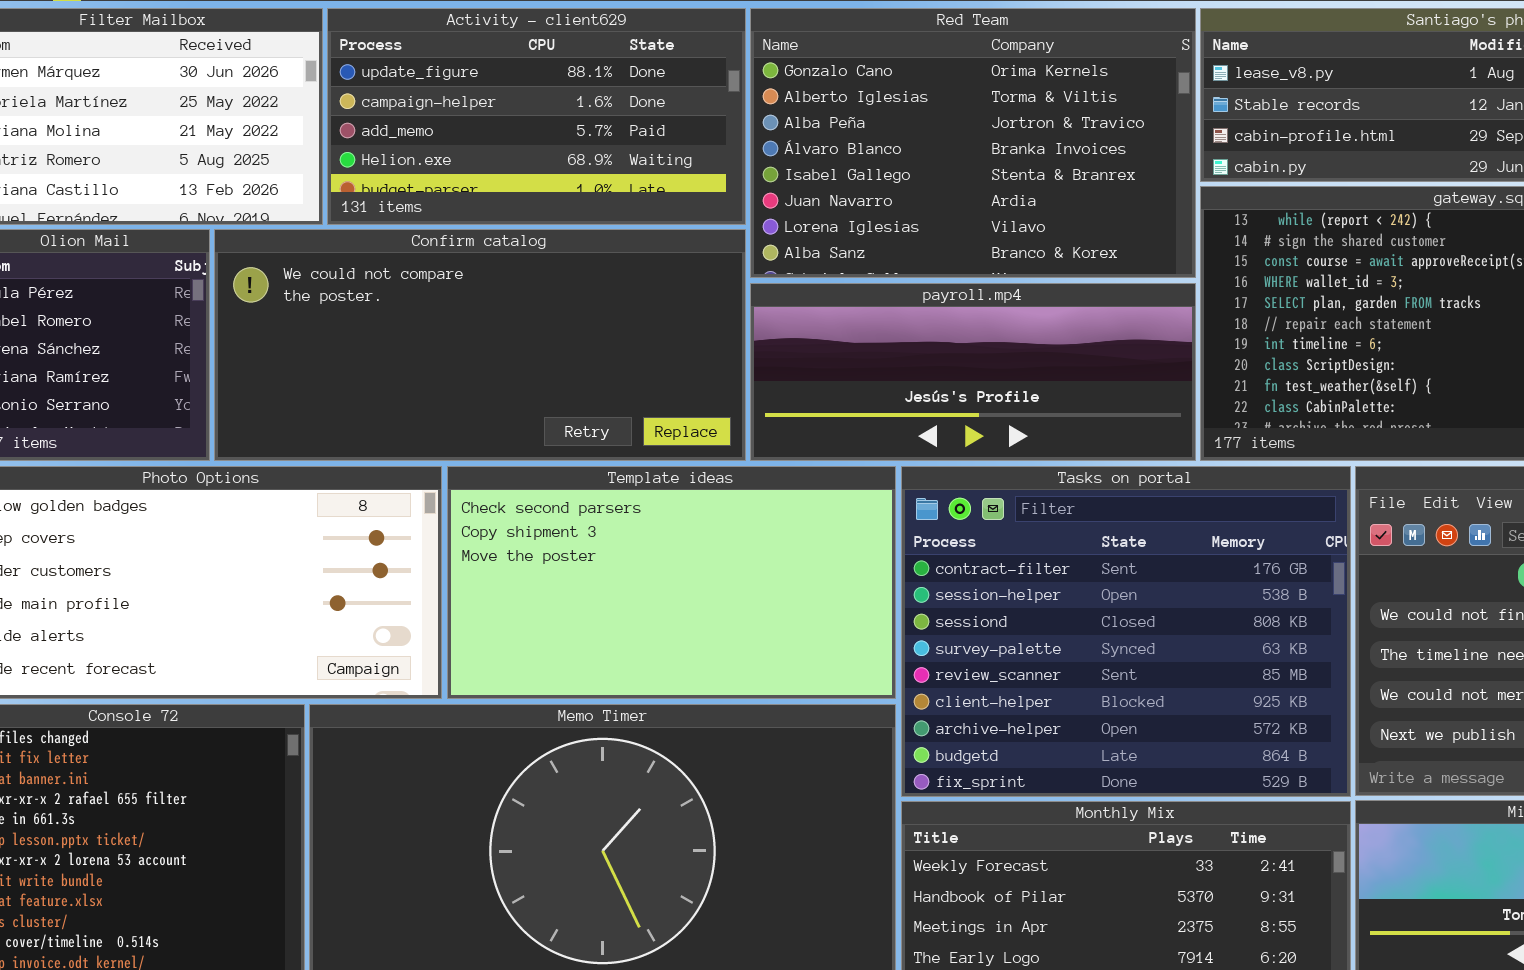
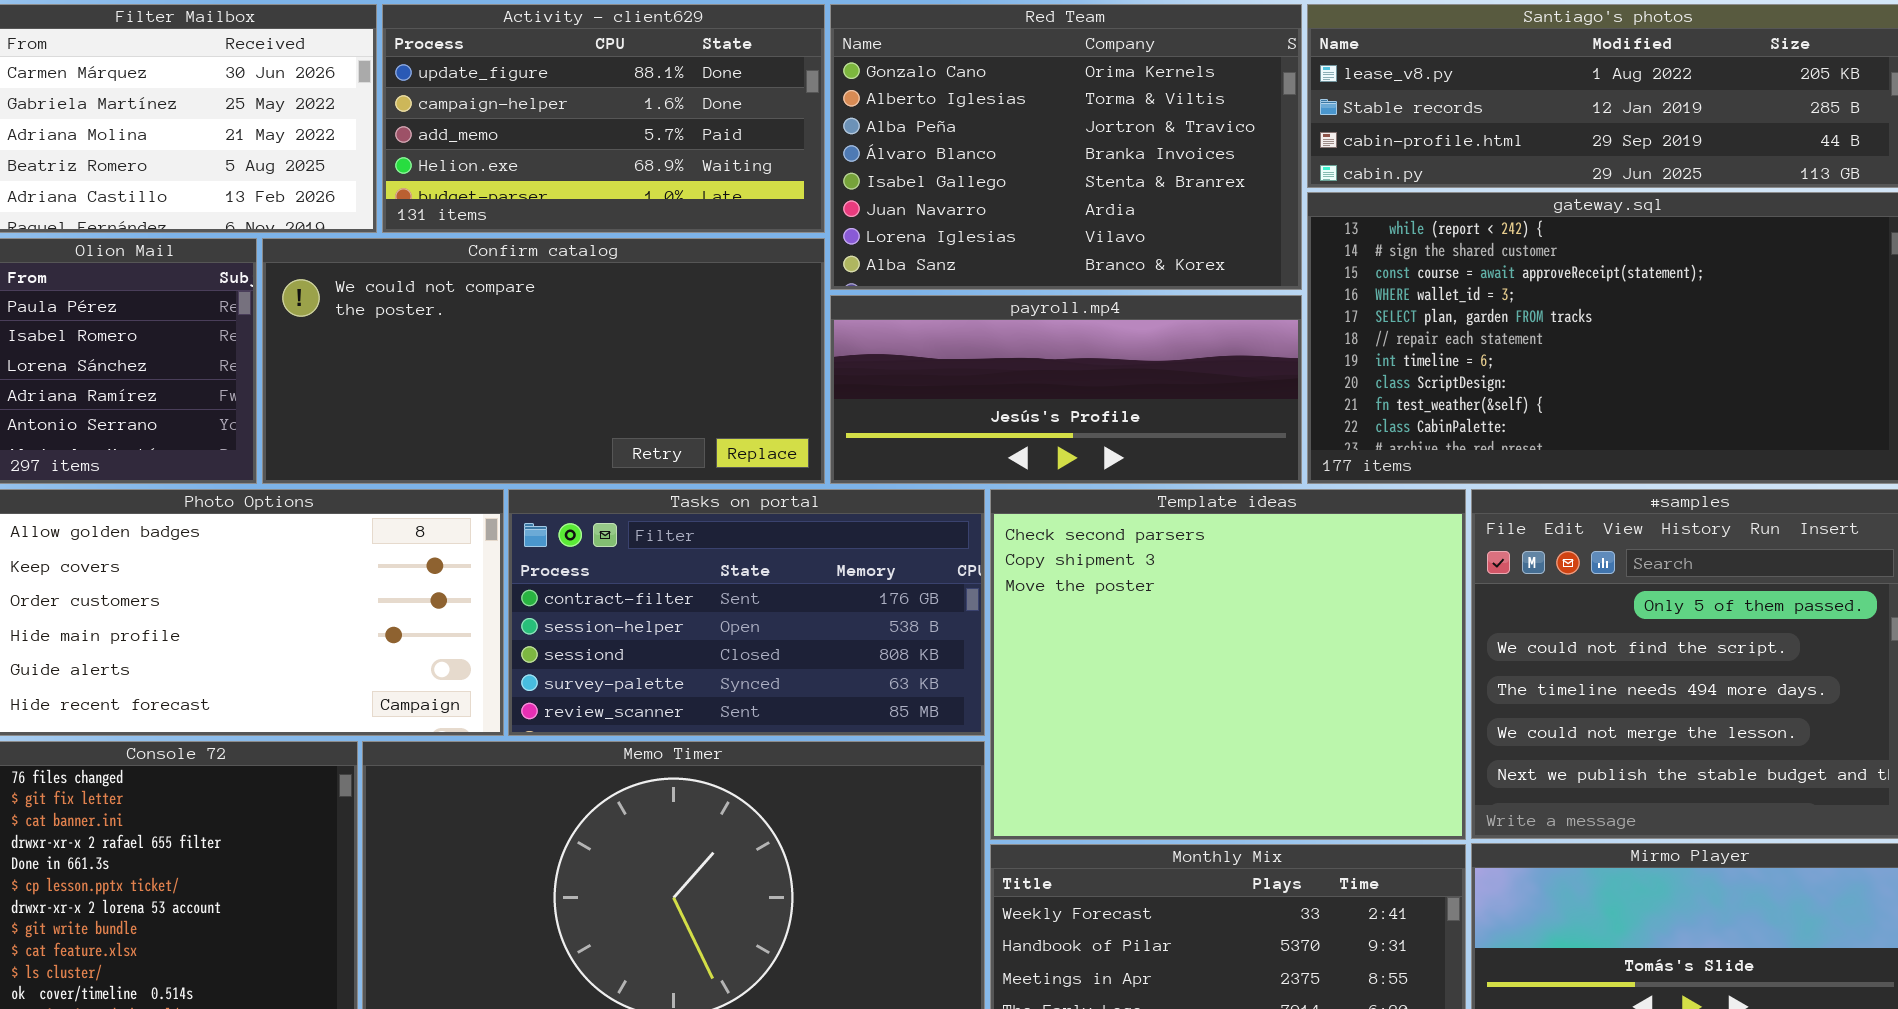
Template ideas: [447,466,896,699] -> [990,489,1466,840], moved, resized
Tasks on portal: [901,466,1351,797] -> [508,489,985,736], moved, resized

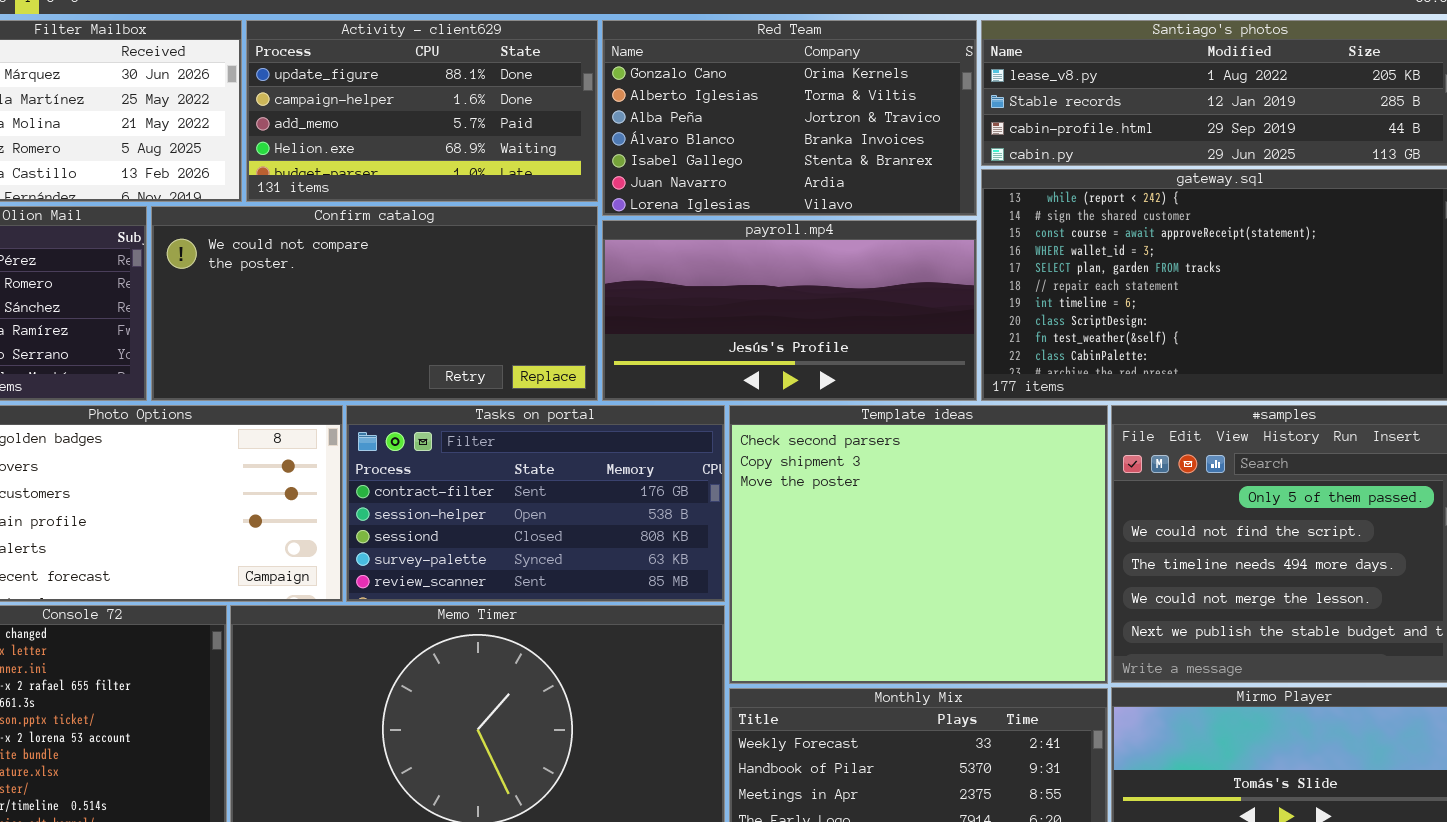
Red Team: [830,4,1302,290] -> [602,20,977,216], resized
payroll.mp4: [830,295,1302,484] -> [602,220,977,401], resized

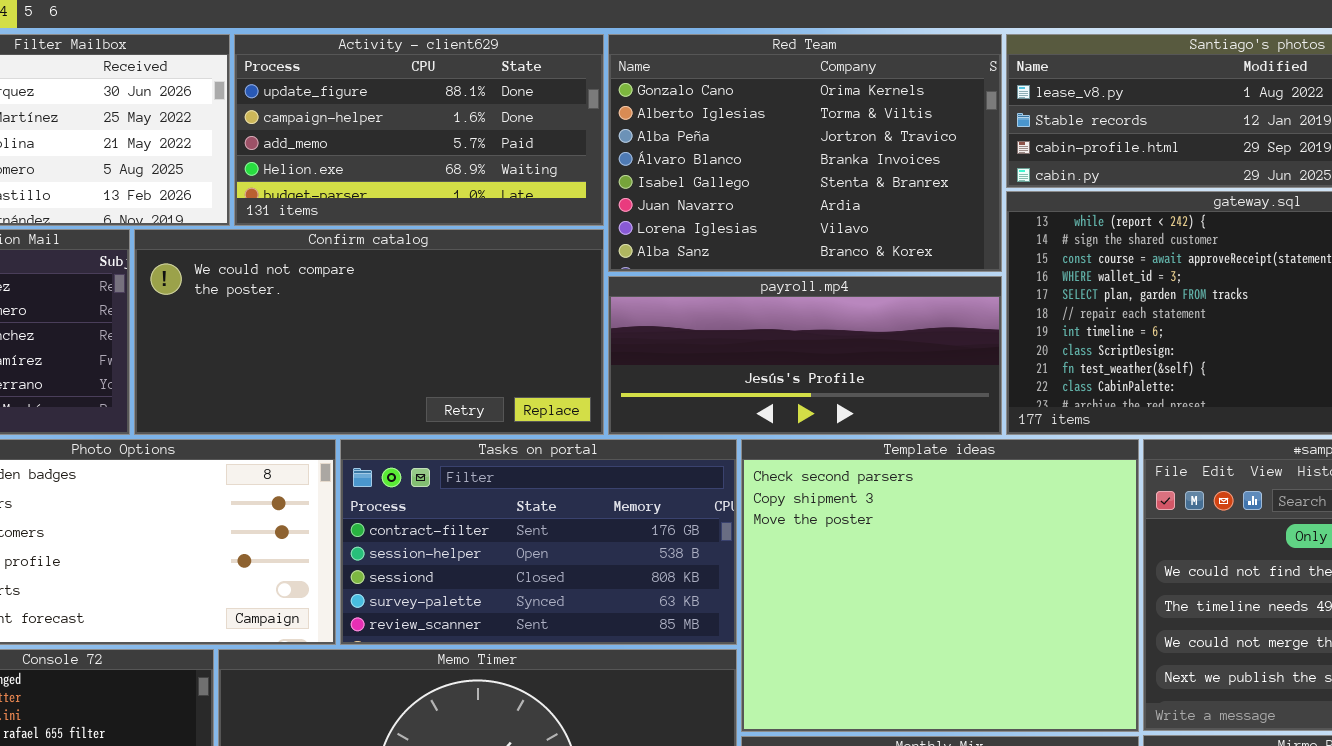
Red Team: [602,20,977,216] -> [608,34,1002,272], resized
payroll.mp4: [602,220,977,401] -> [608,276,1002,435], resized

